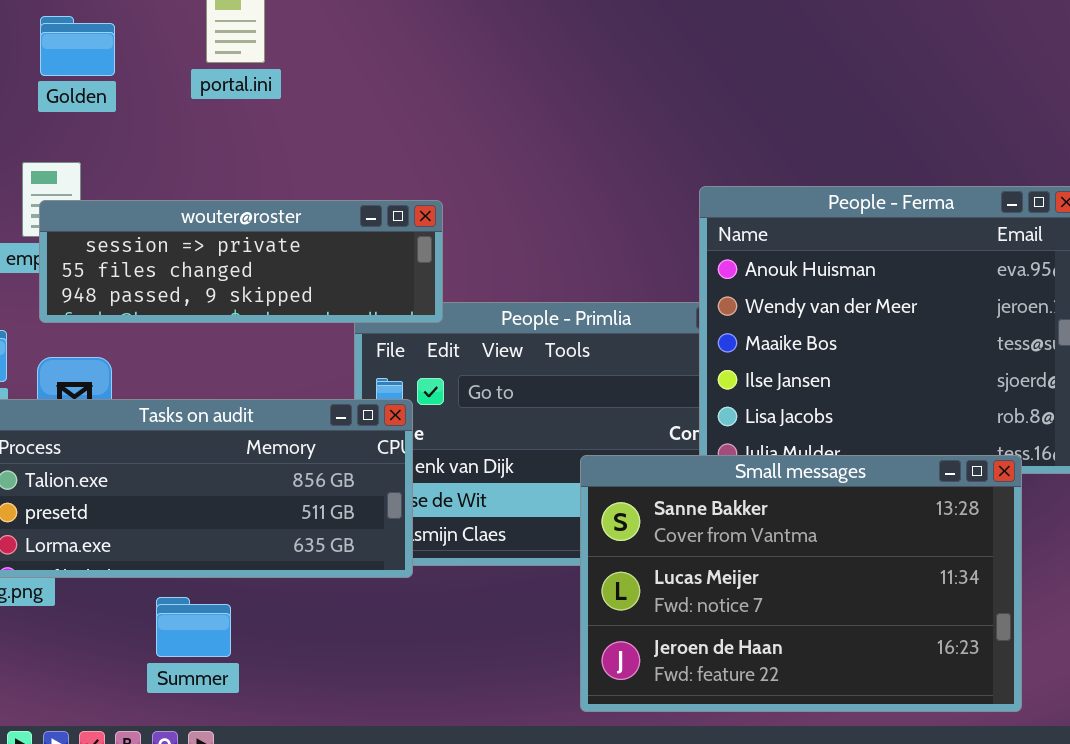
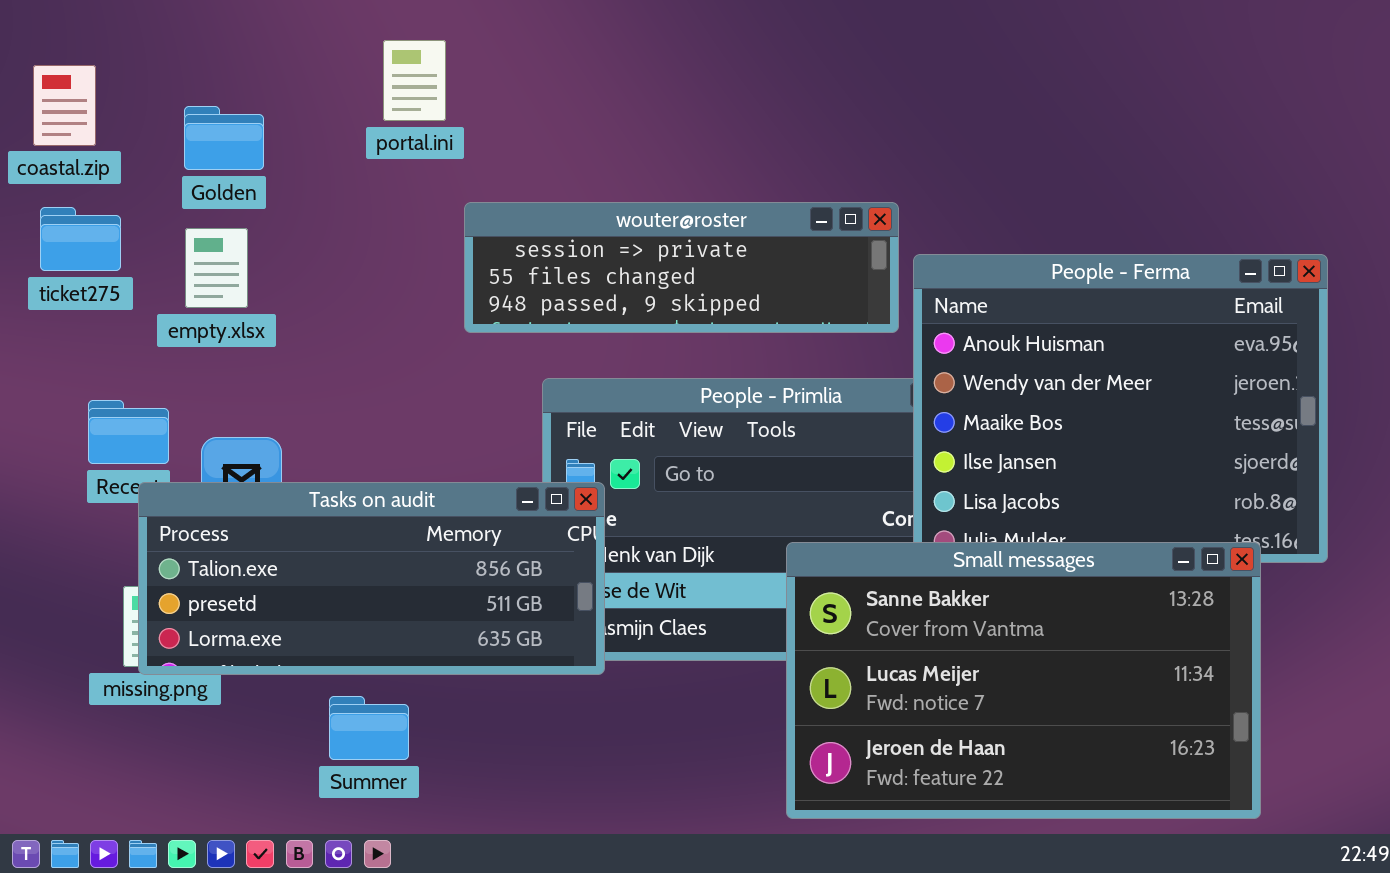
Golden: [40,16,115,76] -> [184,106,264,170], moved
wouter@roster: [39,200,443,323] -> [464,202,899,333], moved

